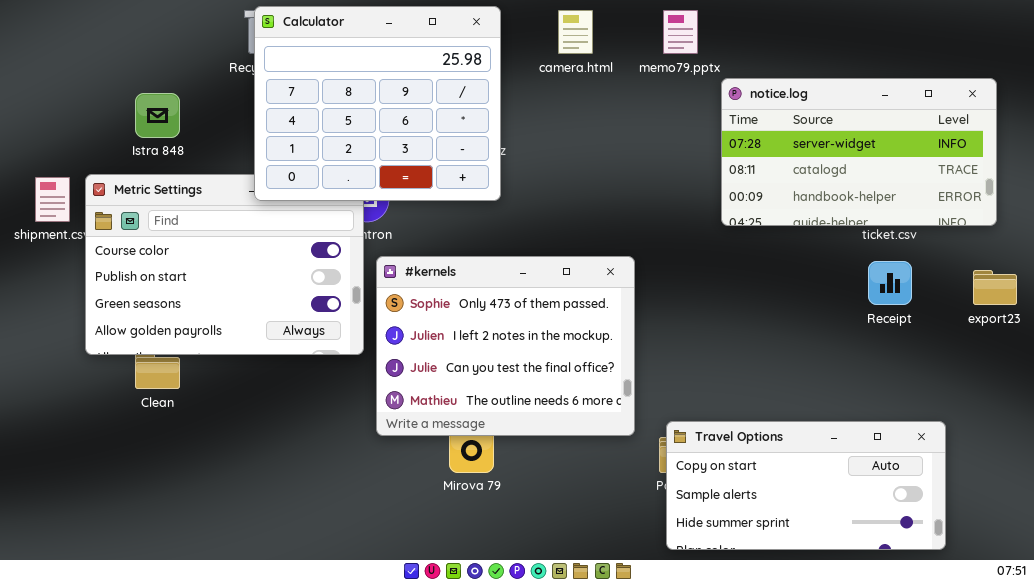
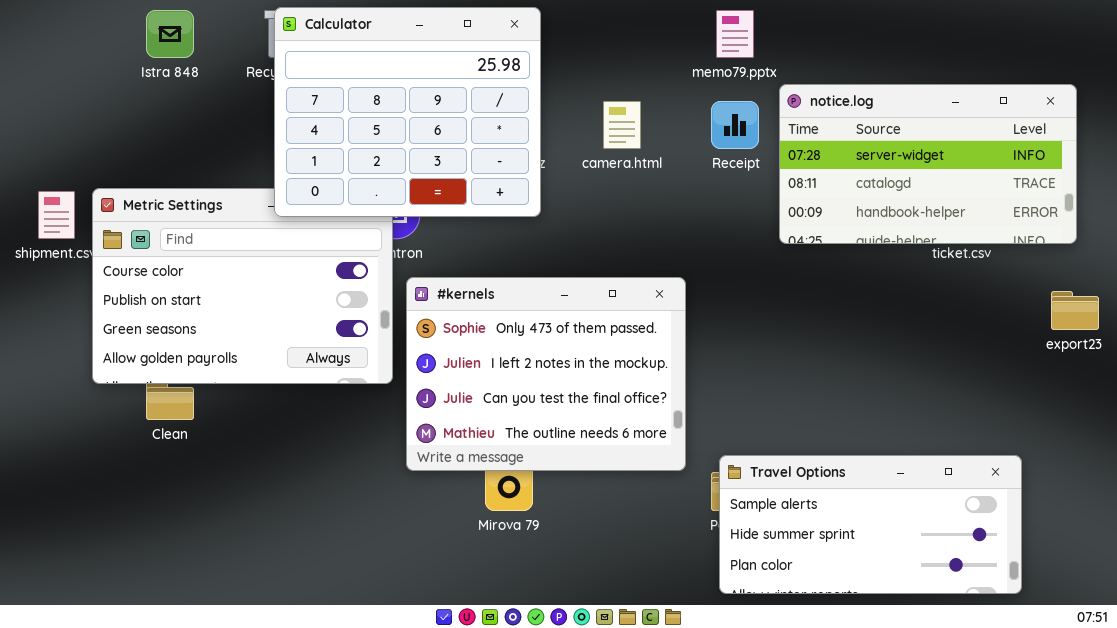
camera.html: [558,10,593,54] -> [603,101,641,149], moved
Istra 848: [135,93,180,138] -> [146,10,194,58], moved
Receipt: [868,261,912,305] -> [711,101,759,149], moved
Travel Options: [666,421,946,550] -> [719,455,1022,594], scrolled down 1 row

